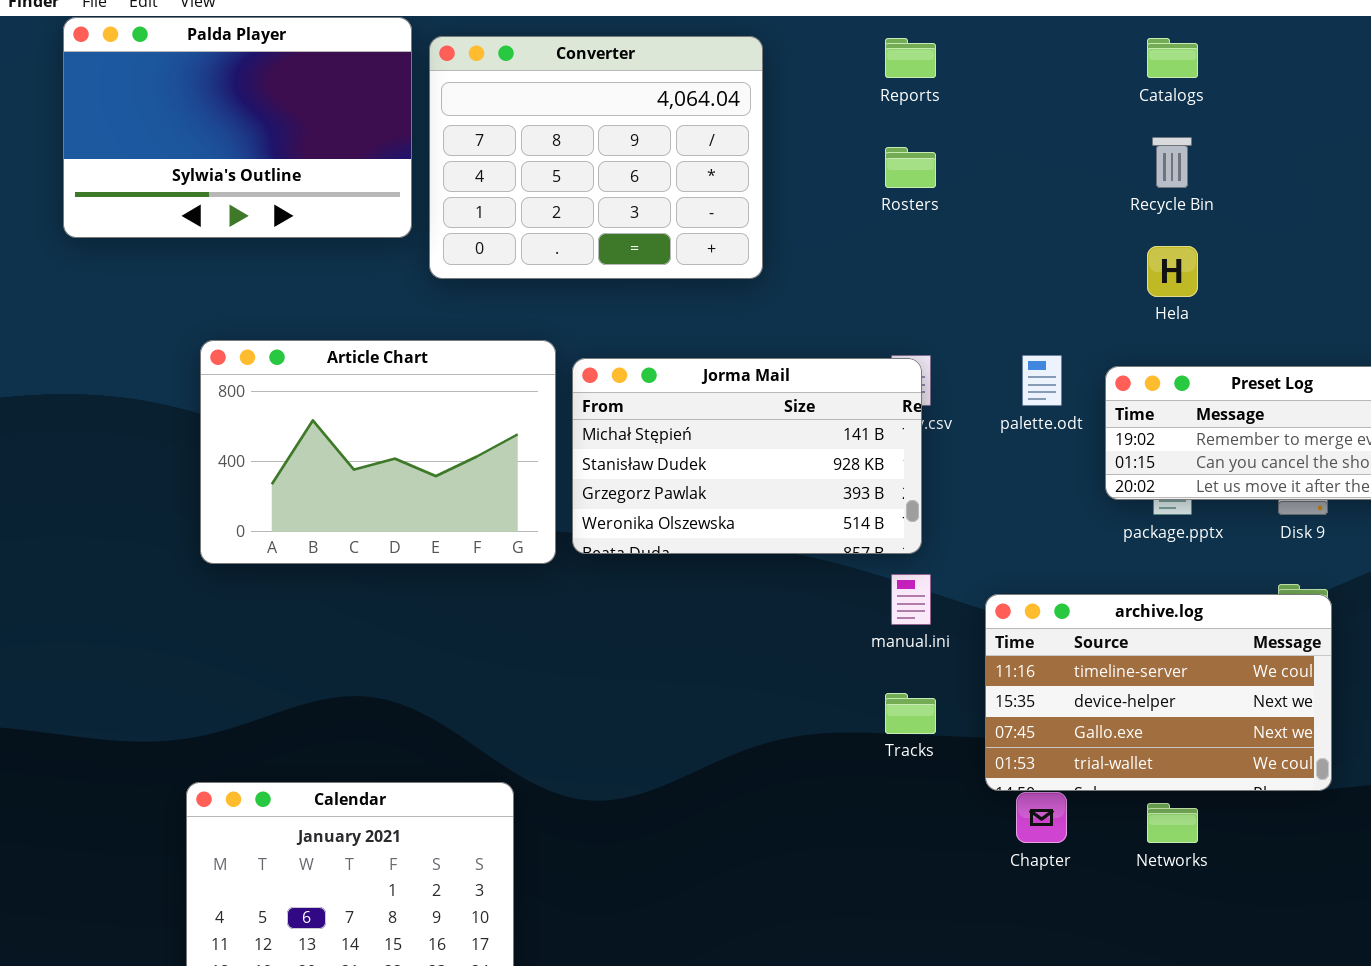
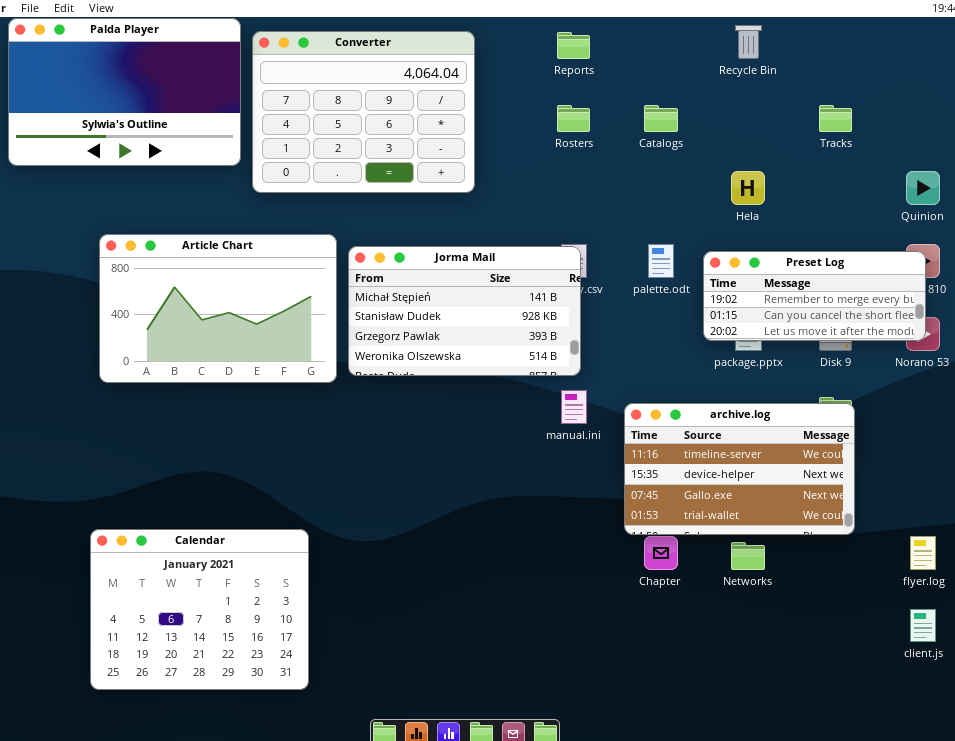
Catalogs: [1147,38,1198,78] -> [644,105,678,132], moved
Recycle Bin: [1152,137,1192,188] -> [735,25,762,59], moved
Tracks: [885,693,936,734] -> [819,105,852,132], moved

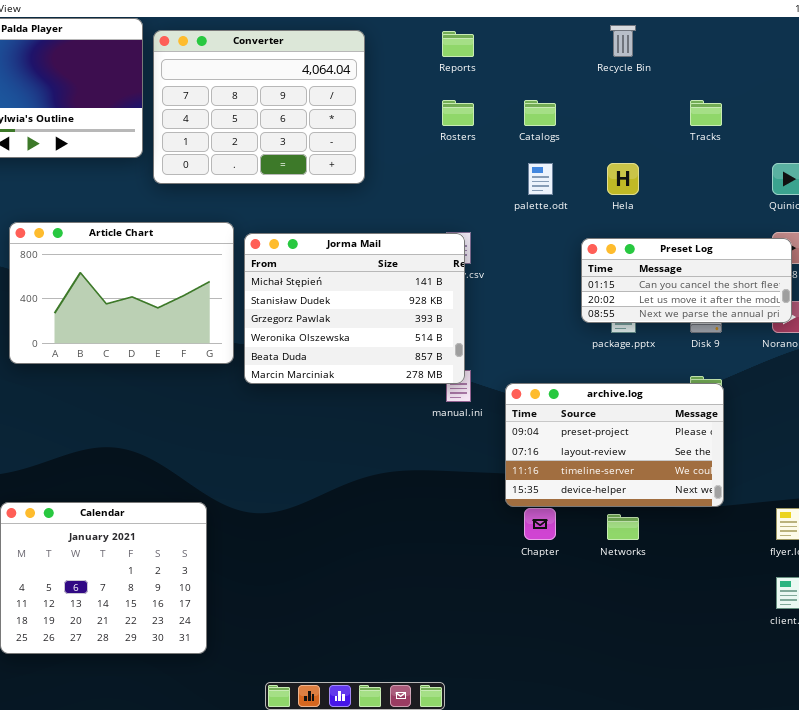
palette.odt: [648,244,674,278] -> [528,163,553,195], moved
Jorma Mail: [348,246,581,376] -> [244,233,465,384], resized
Preset Log: [703,251,926,341] -> [581,238,792,323], scrolled down 1 row
archive.log: [624,403,855,535] -> [505,383,724,507], scrolled up 2 rows

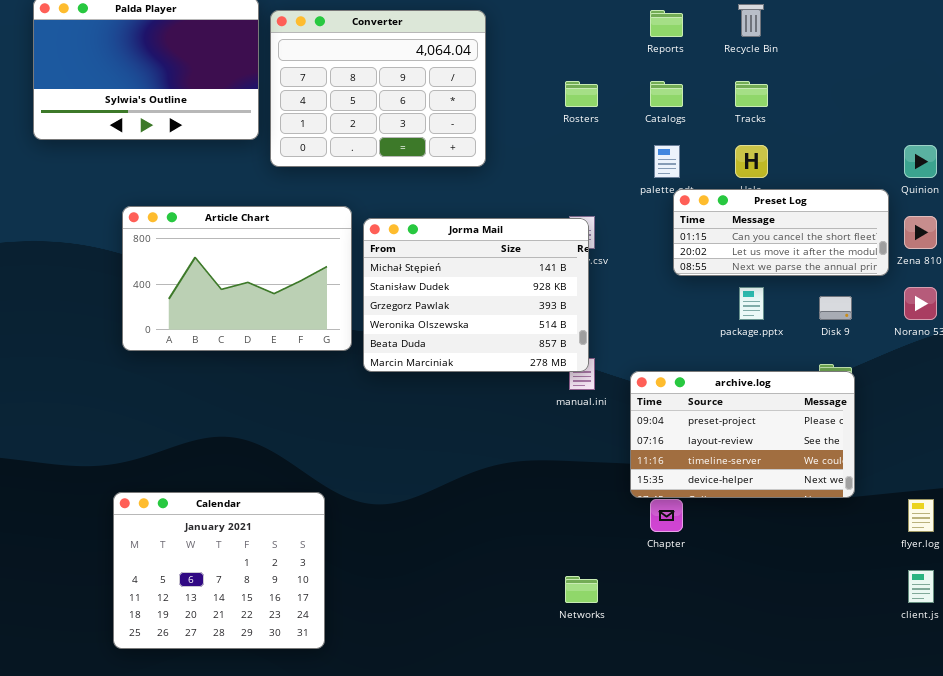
Reports: [442,31,474,57] -> [650,10,683,37], moved
Tracks: [690,100,722,126] -> [735,81,768,107], moved
Preset Log: [581,238,792,323] -> [673,189,889,276], moved
Networks: [607,514,639,540] -> [565,576,598,603], moved

